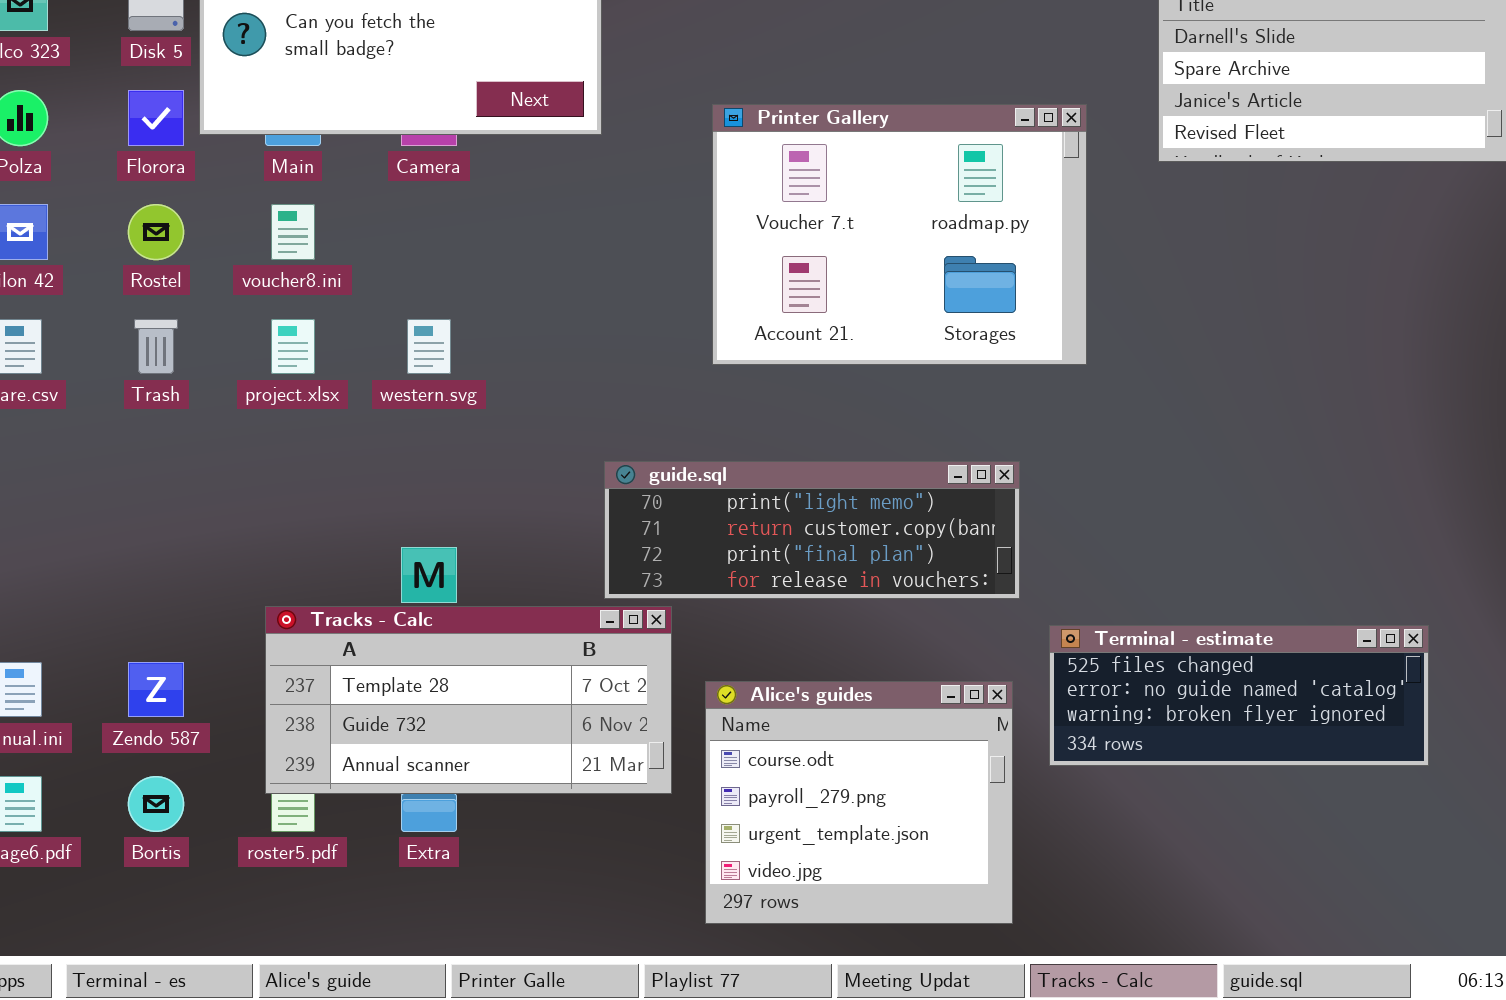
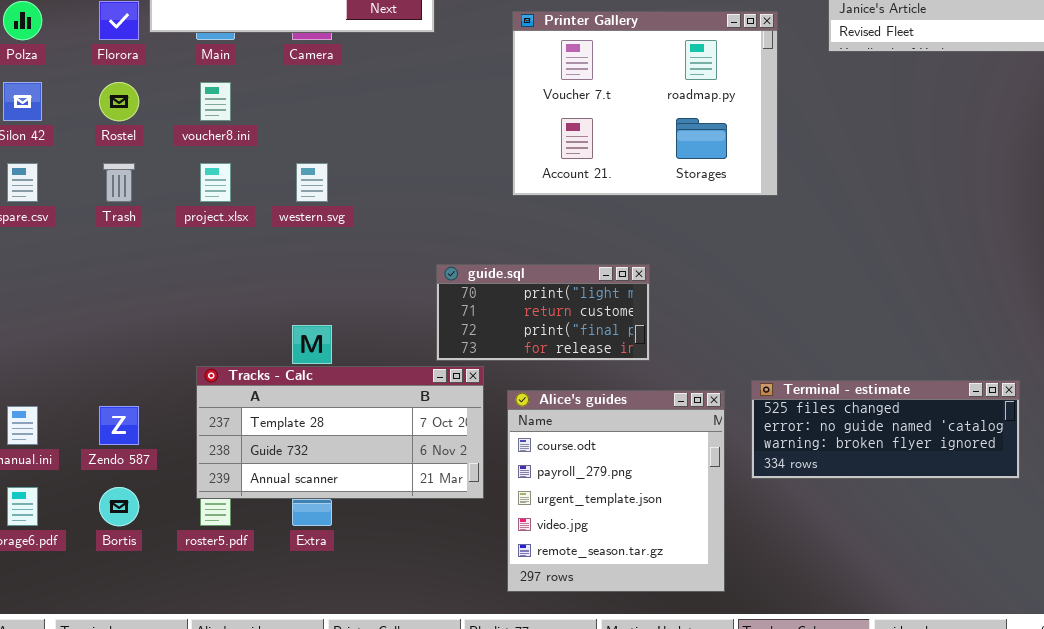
guide.sql: [604,461,1020,599] -> [436,264,650,361], resized
Alice's guides: [705,681,1013,924] -> [507,390,725,592], resized

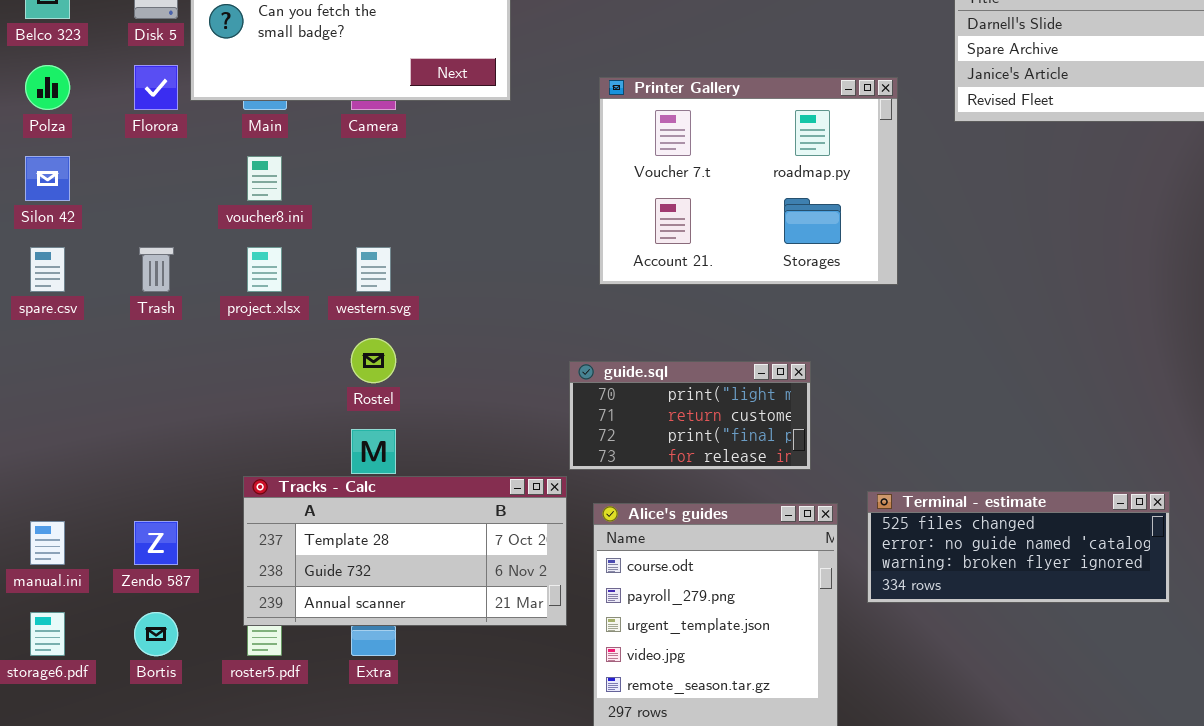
Rostel: [99,82,139,121] -> [351,338,396,383], moved
guide.sql: [436,264,650,361] -> [569,361,811,470], moved

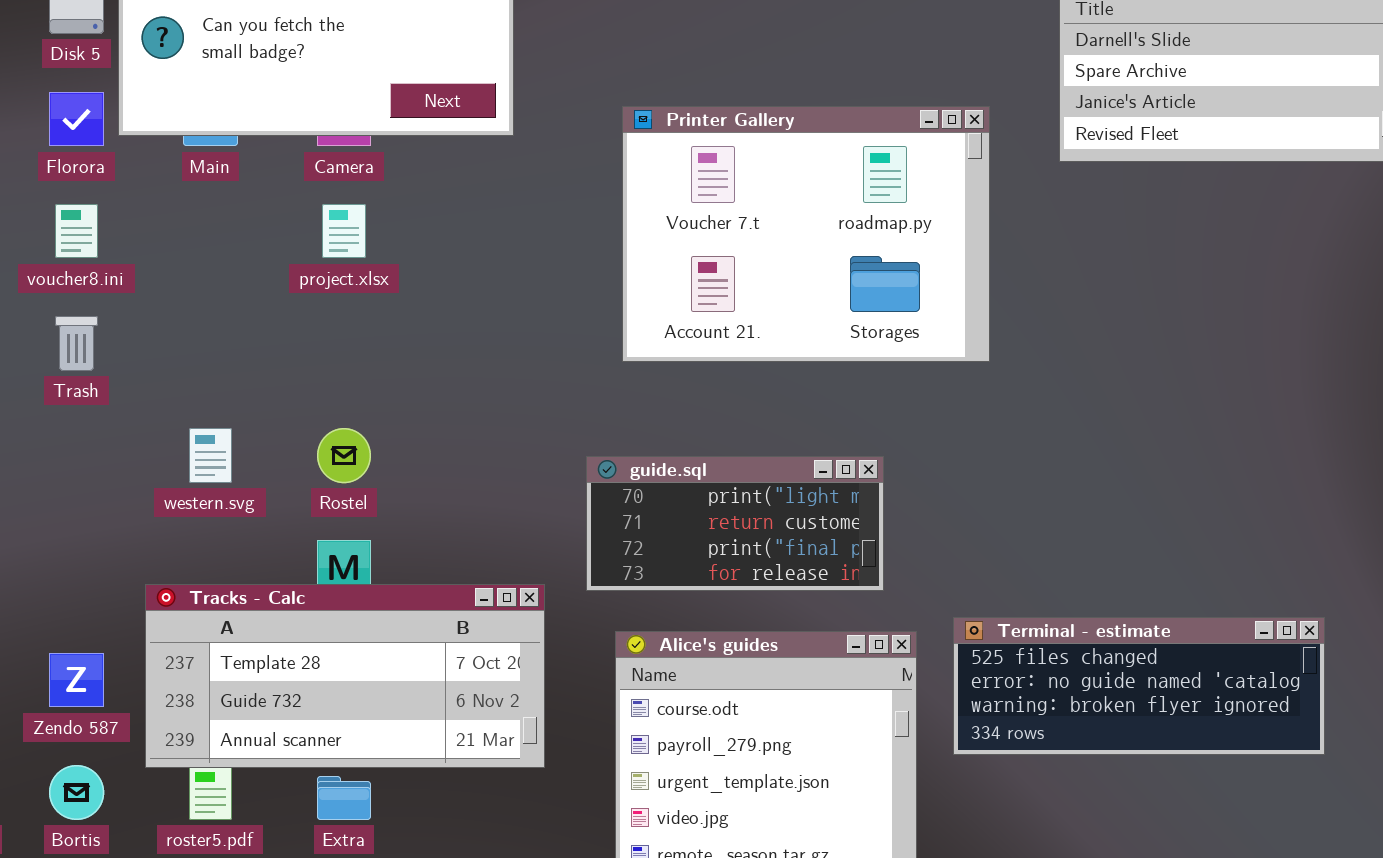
voucher8.ini: [247,156,282,201] -> [55,204,98,258], moved
project.xlsx: [247,247,282,292] -> [322,204,366,258], moved
western.svg: [356,247,391,292] -> [189,428,232,483], moved
Tracks - Calc: [243,476,567,626] -> [145,584,545,768], moved

